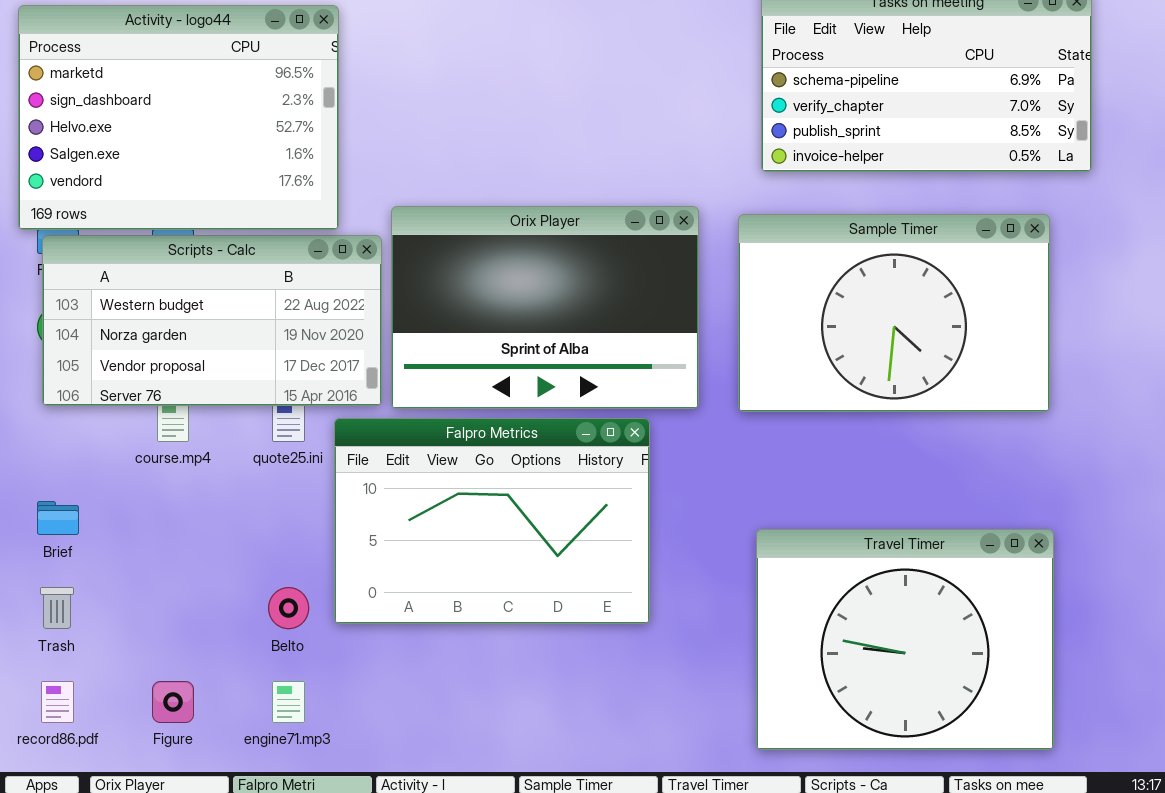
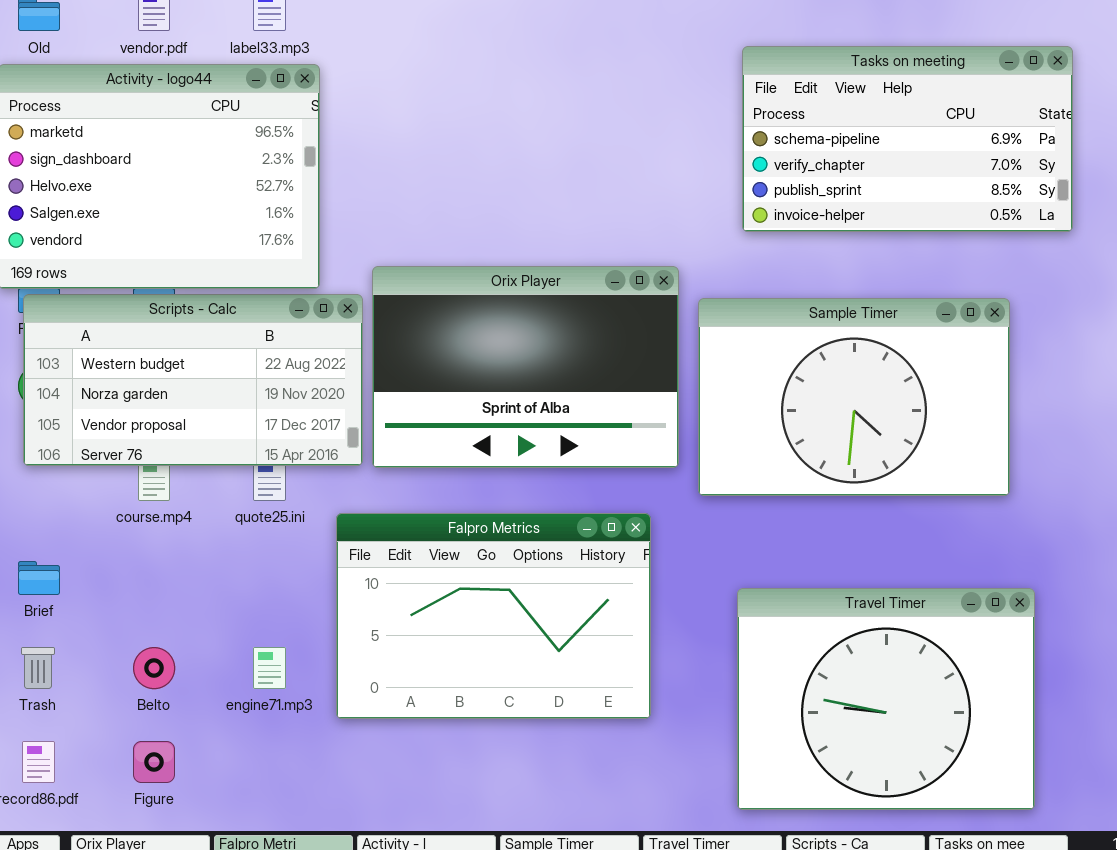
Sample Timer: [738,214,1050,412] -> [698,298,1010,496], moved
Falpro Metrics: [334,418,650,624] -> [336,513,651,719], moved
Belto: [268,587,309,629] -> [133,647,175,689], moved
engine71.mp3: [272,681,305,723] -> [253,647,286,689], moved

